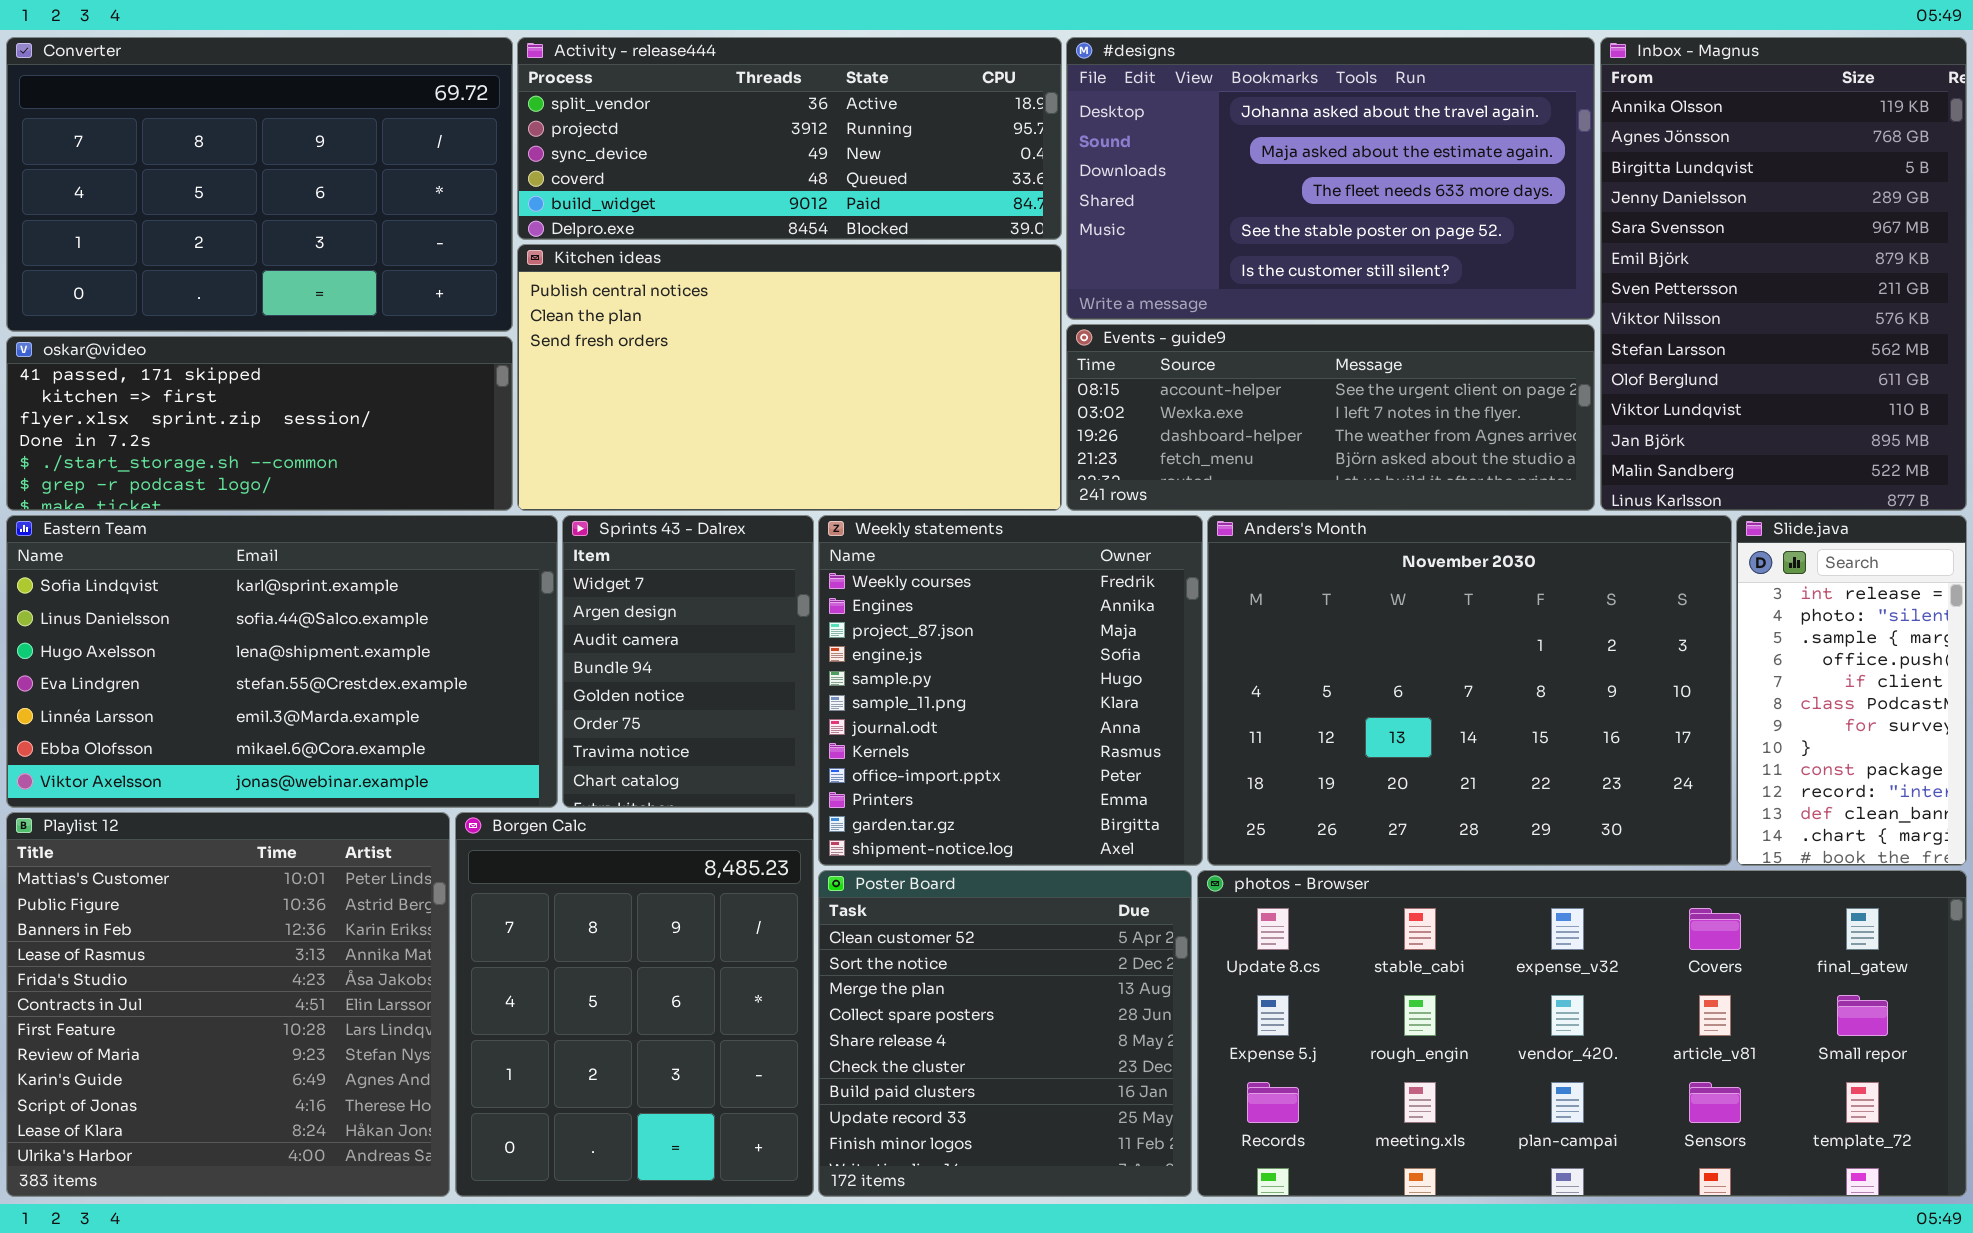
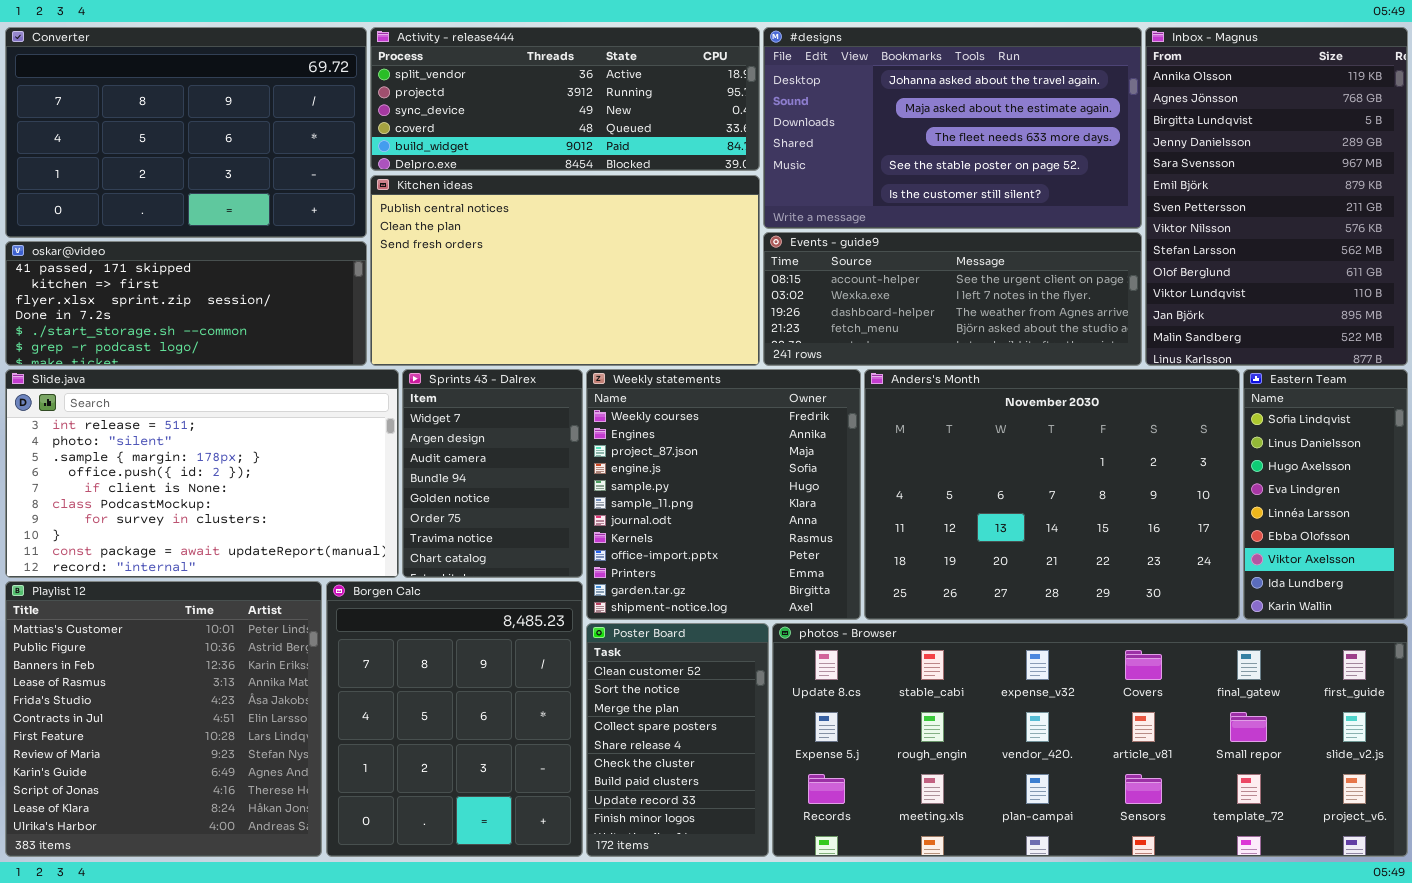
Eastern Team: [6,515,558,808] -> [1243,369,1408,620], moved, resized
Slide.java: [1736,515,1967,866] -> [5,369,399,578], moved, resized
Poster Board: [818,870,1192,1197] -> [586,623,769,857], resized
photos - Browser: [1197,870,1967,1197] -> [772,623,1408,857], resized

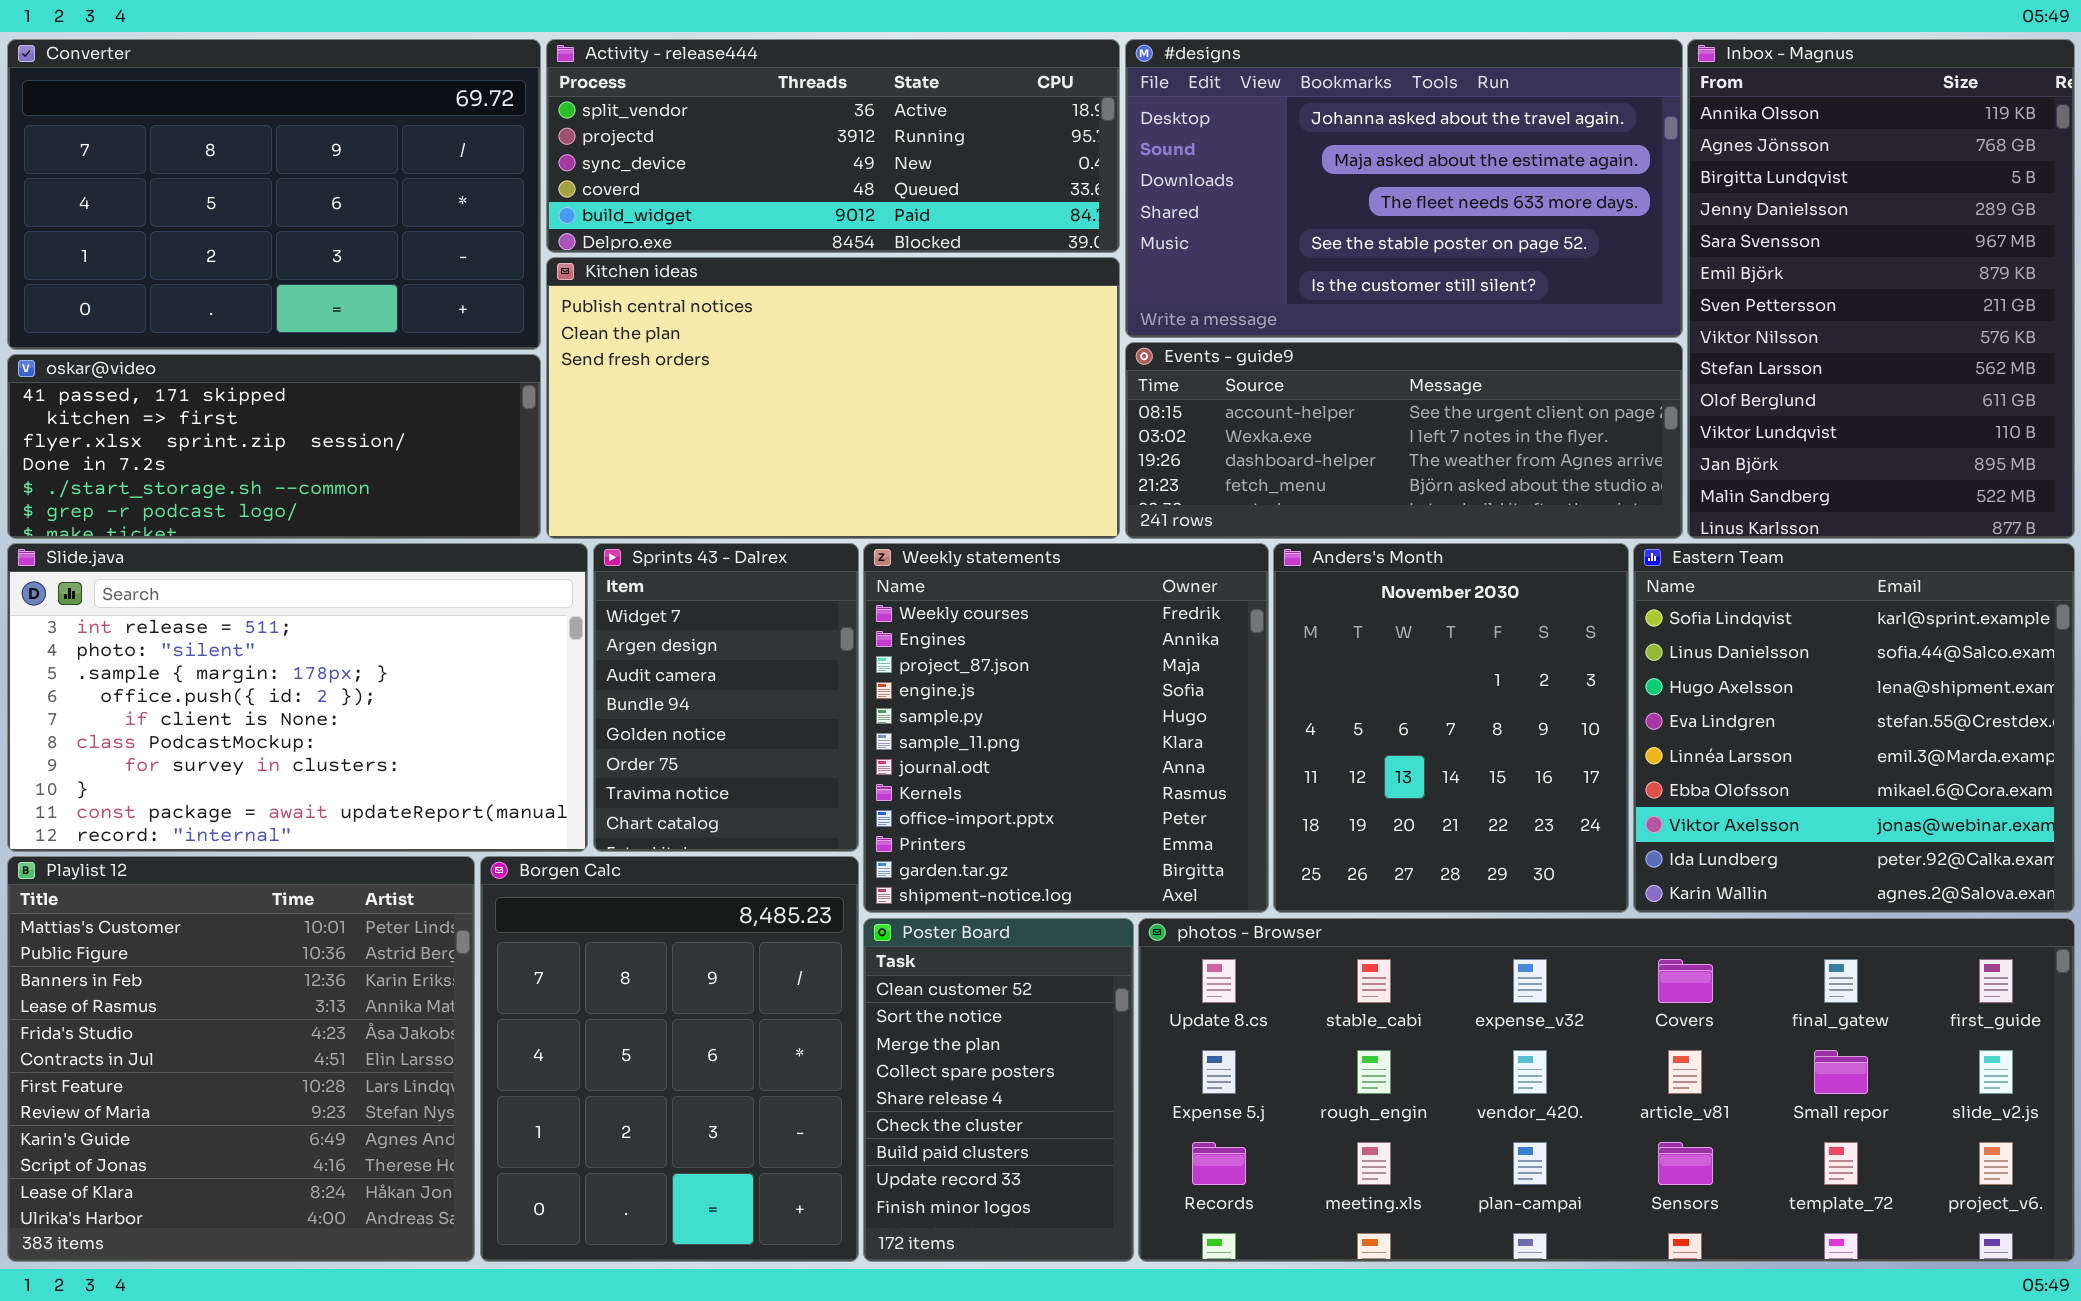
Anders's Month: [864,369,1240,620] -> [1273,543,1629,913], resized
Eastern Team: [1243,369,1408,620] -> [1633,543,2075,913], resized

